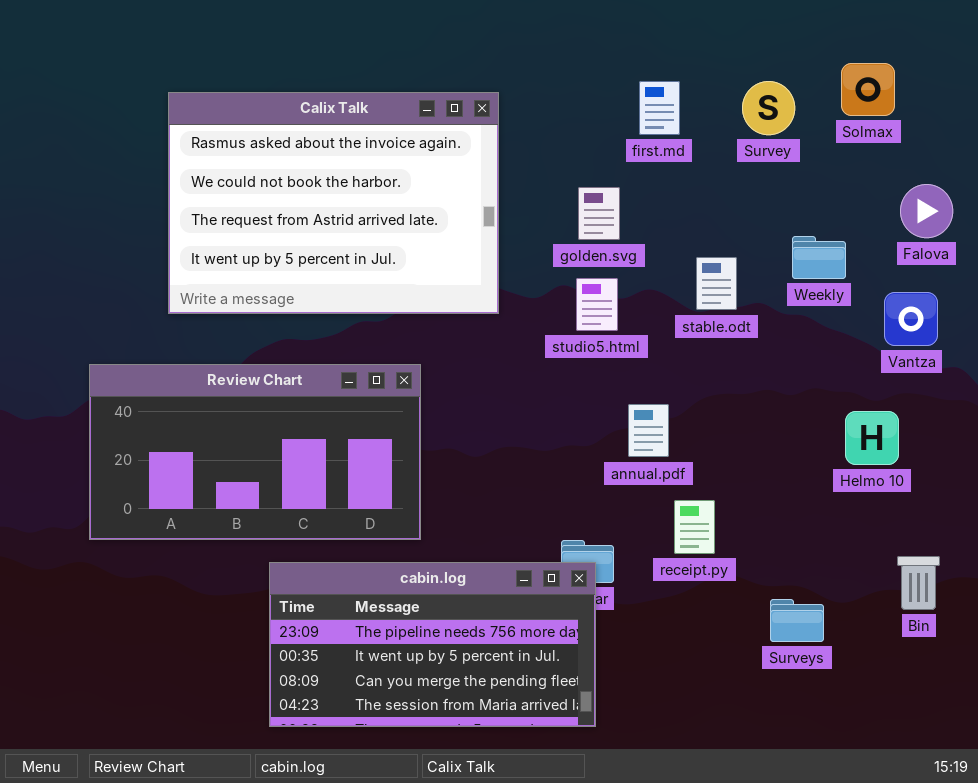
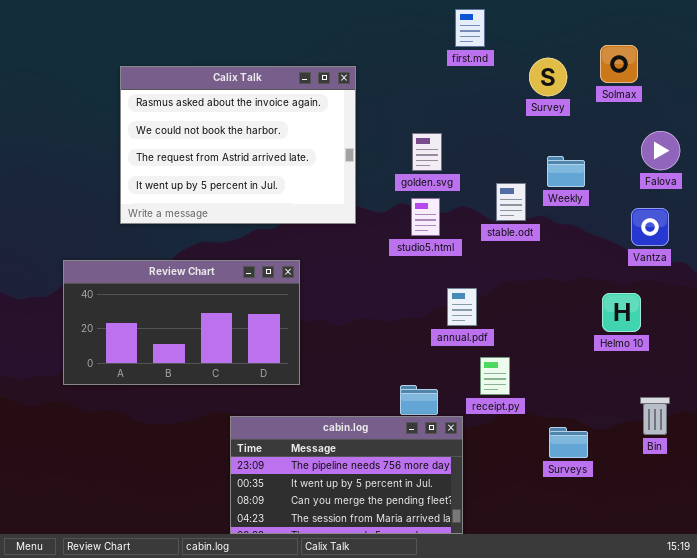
first.md: [639,81,680,135] -> [455,9,485,47], moved
Weekly: [792,236,846,279] -> [547,156,585,187], moved
cabin.log: [269,562,596,727] -> [230,416,463,534], moved

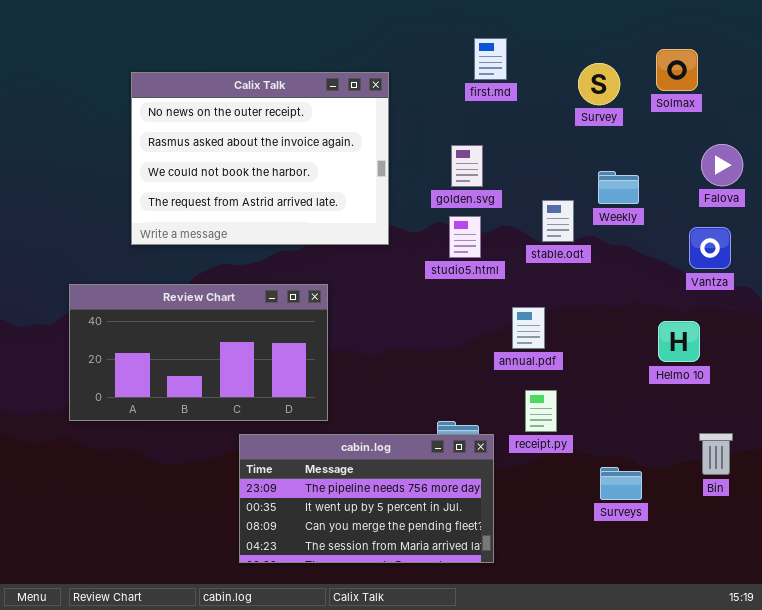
first.md: [455,9,485,47] -> [474,38,507,80], moved
Calix Talk: [120,66,356,224] -> [131,72,389,245], scrolled up 1 row
annual.pdf: [447,288,477,326] -> [512,307,545,349], moved
cabin.log: [230,416,463,534] -> [239,434,494,563], moved

